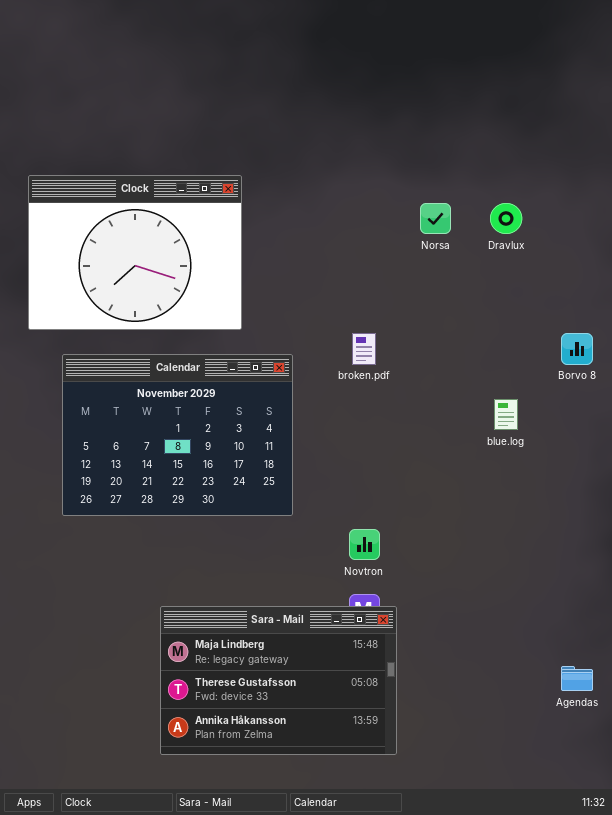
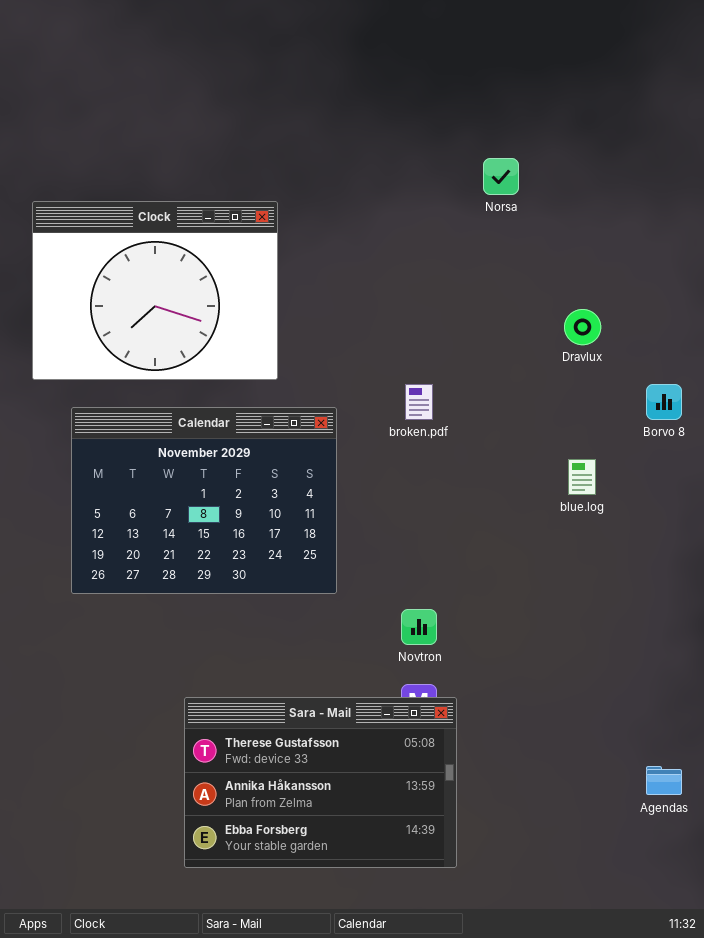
Norsa: [420,203,451,234] -> [483,158,519,195], moved
Dravlux: [490,203,522,234] -> [564,309,601,345], moved
Sara - Mail: [160,606,397,755] -> [184,697,457,868], scrolled down 1 row

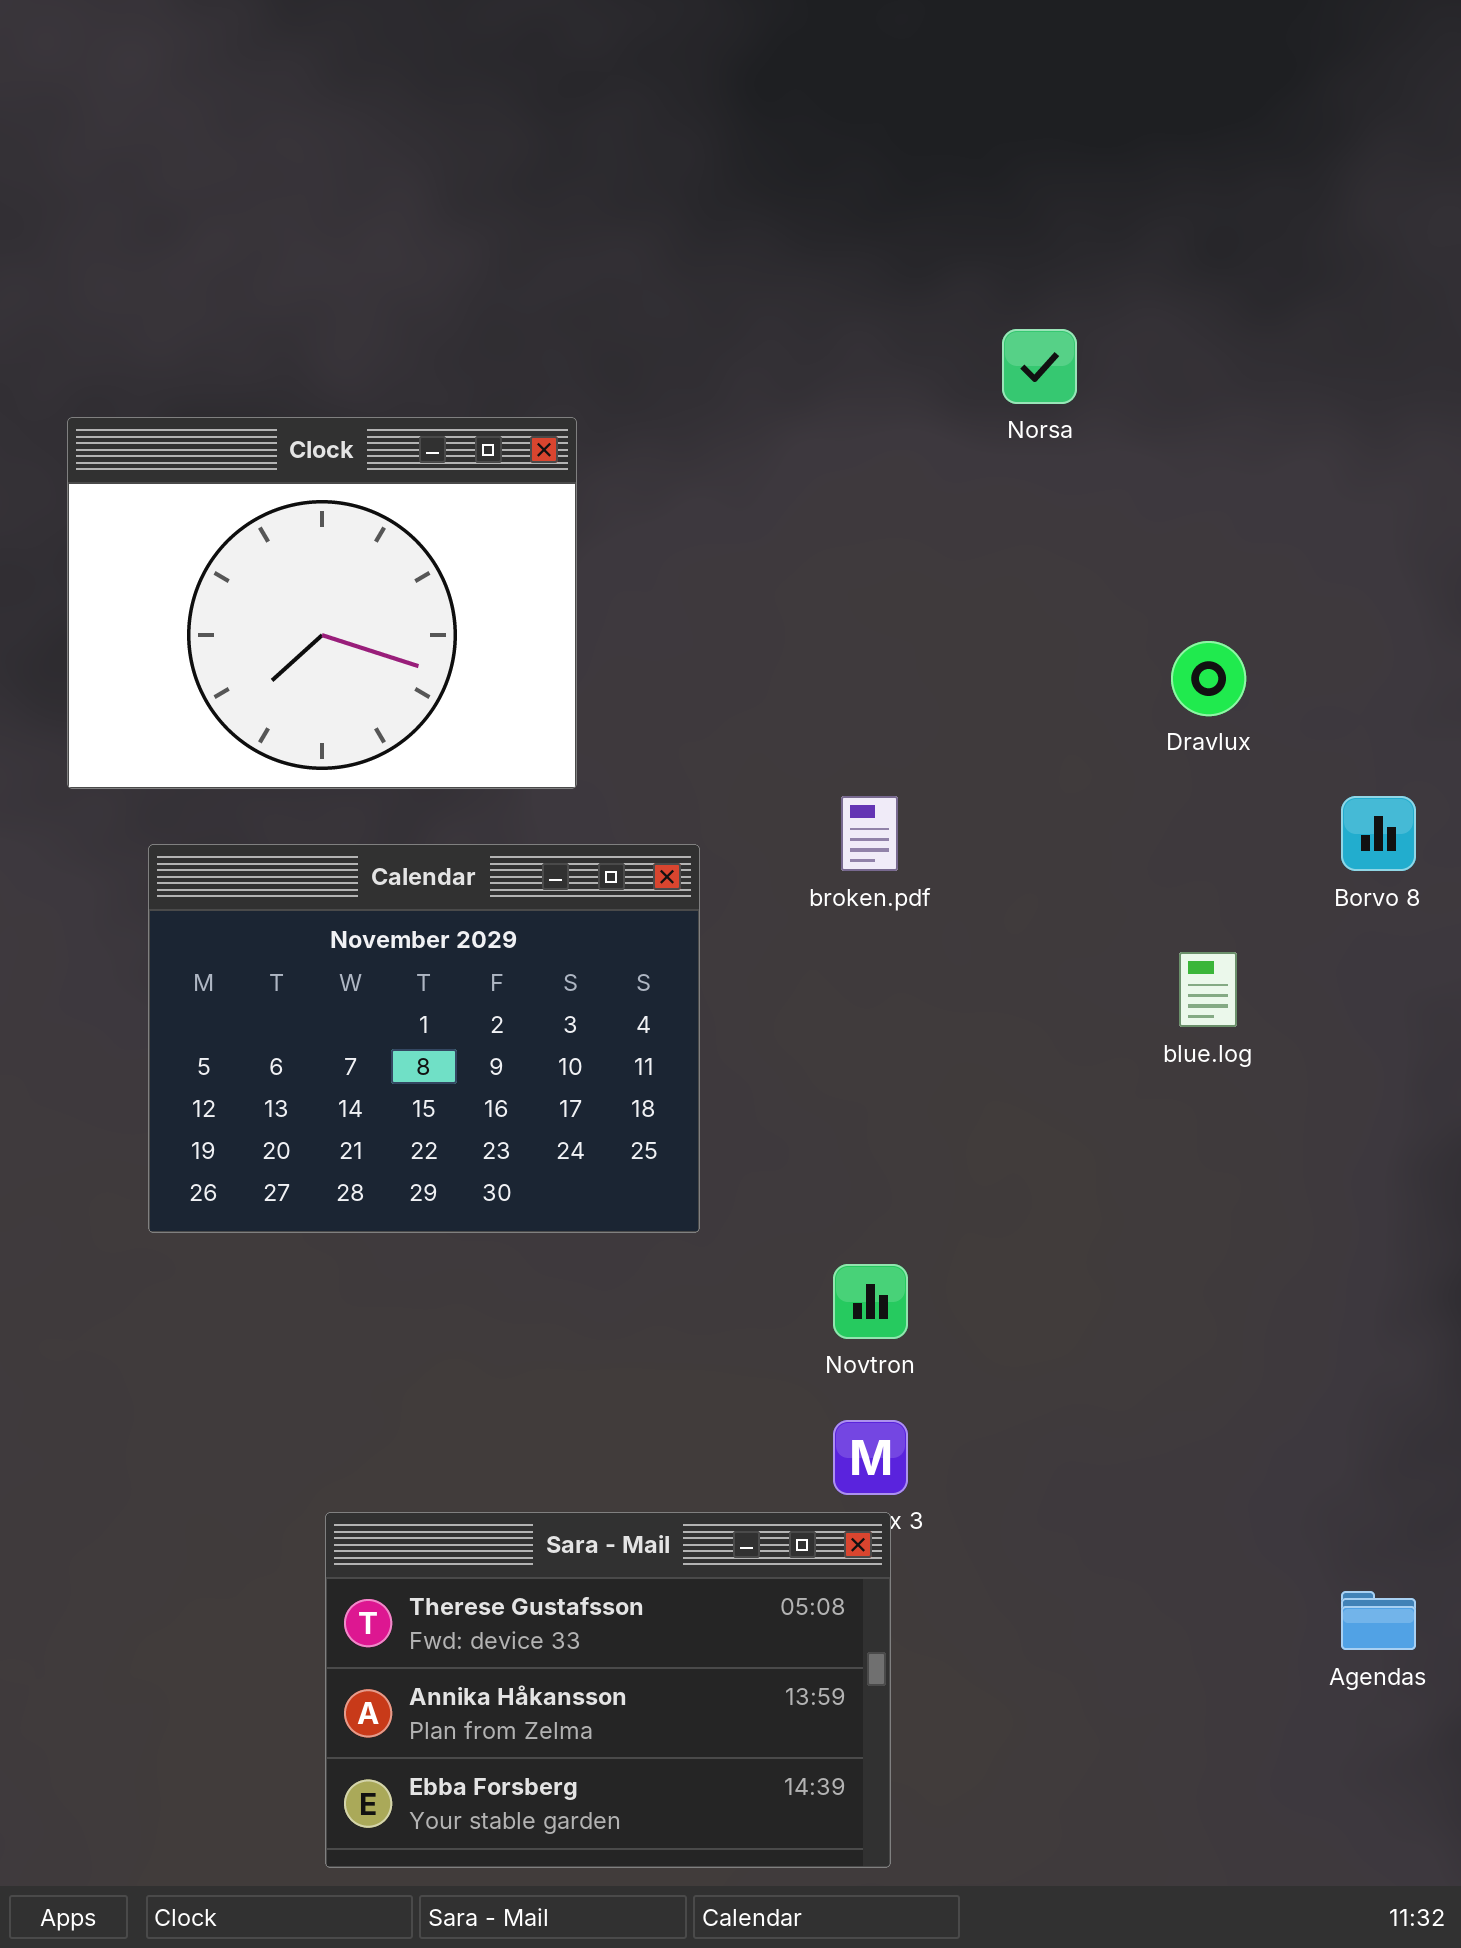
Sara - Mail: [184,697,457,868] -> [325,1512,891,1868], moved

